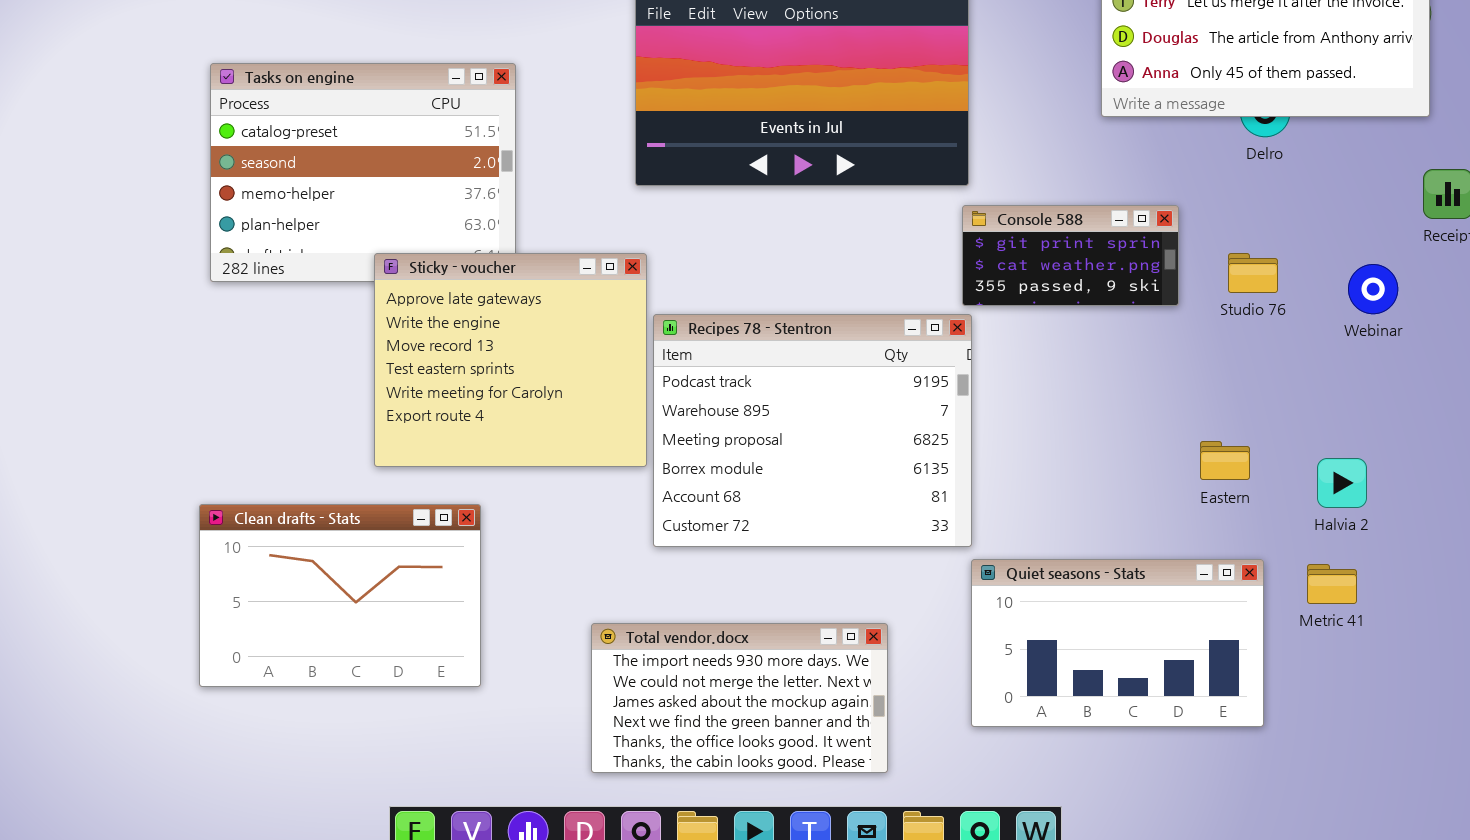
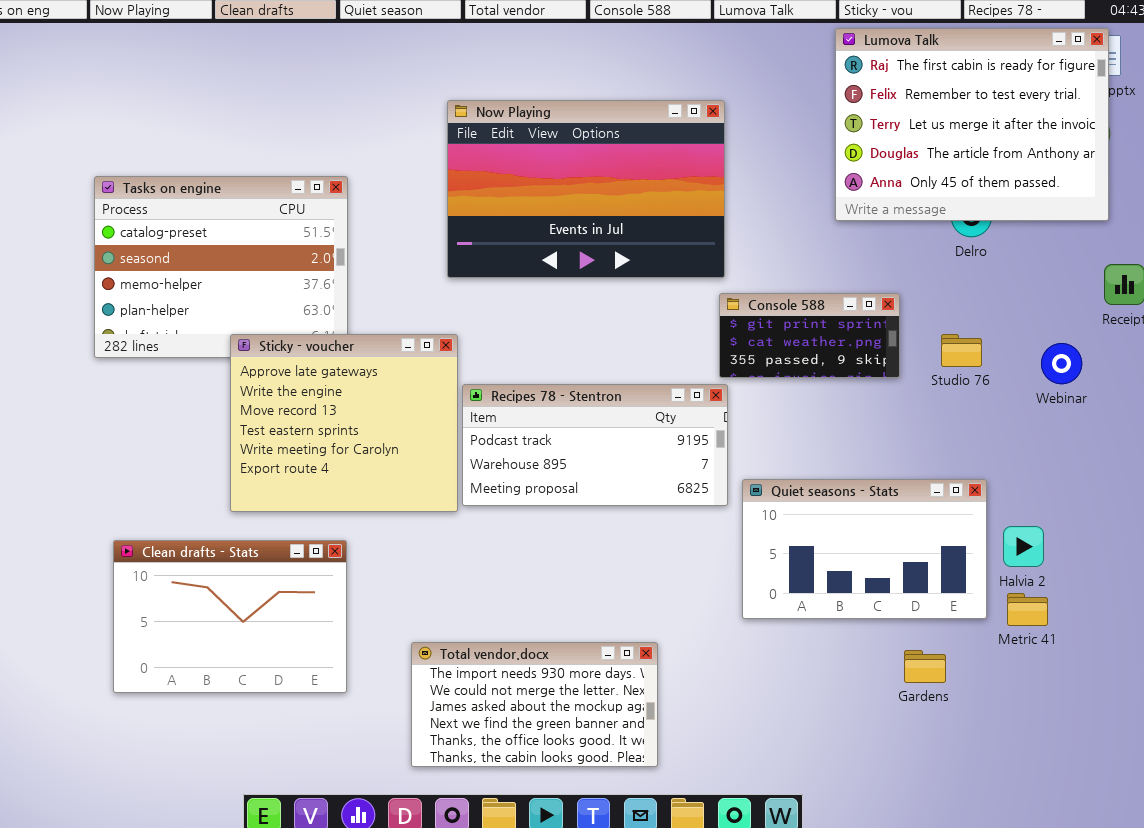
Recipes 78 - Stentron: [653,314,972,547] -> [462,384,728,506], resized
Halvia 2: [1317,458,1367,508] -> [1003,526,1044,567], moved
Clean drafts - Stats: [199,504,481,687] -> [113,540,347,693], moved
Quiet seasons - Stats: [971,559,1264,727] -> [742,479,987,619], moved

